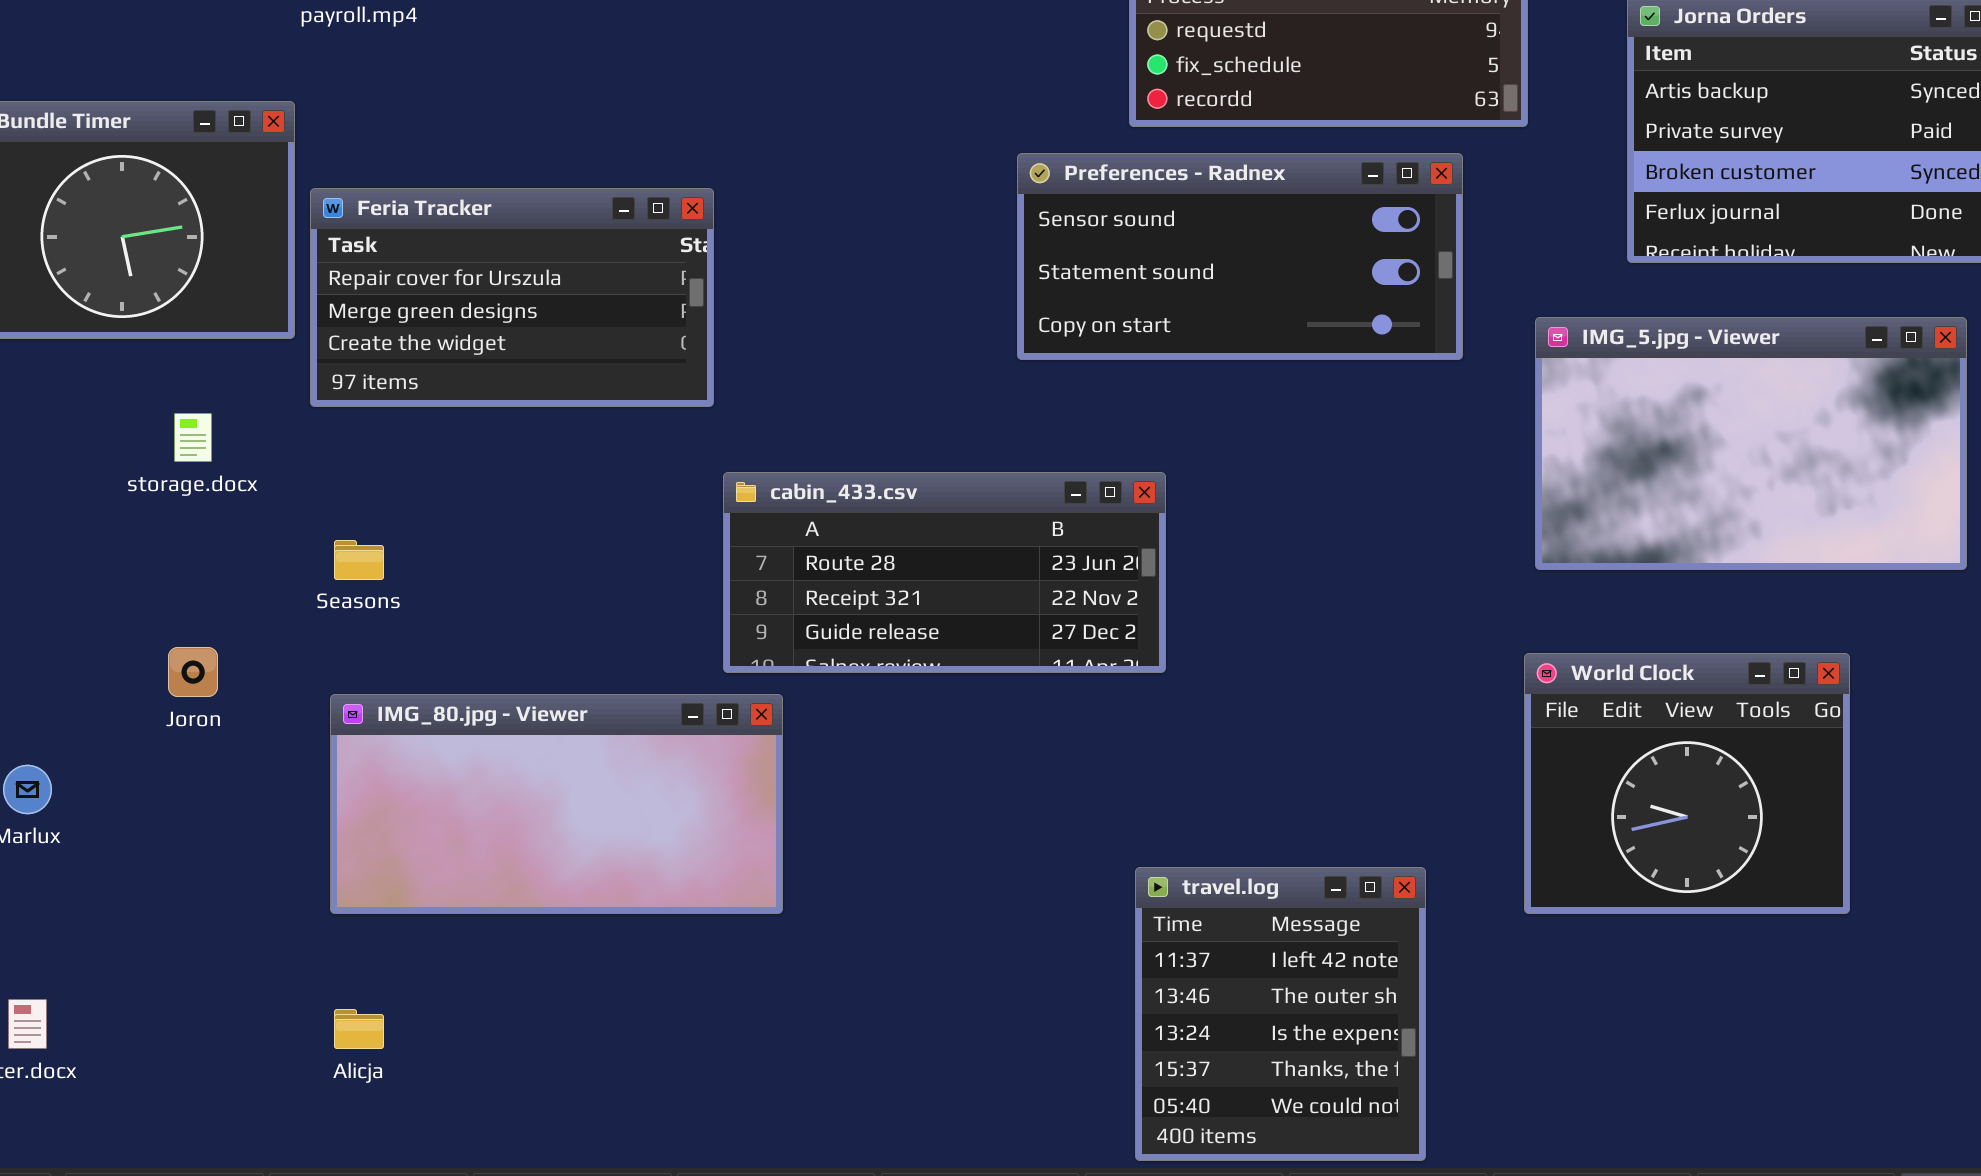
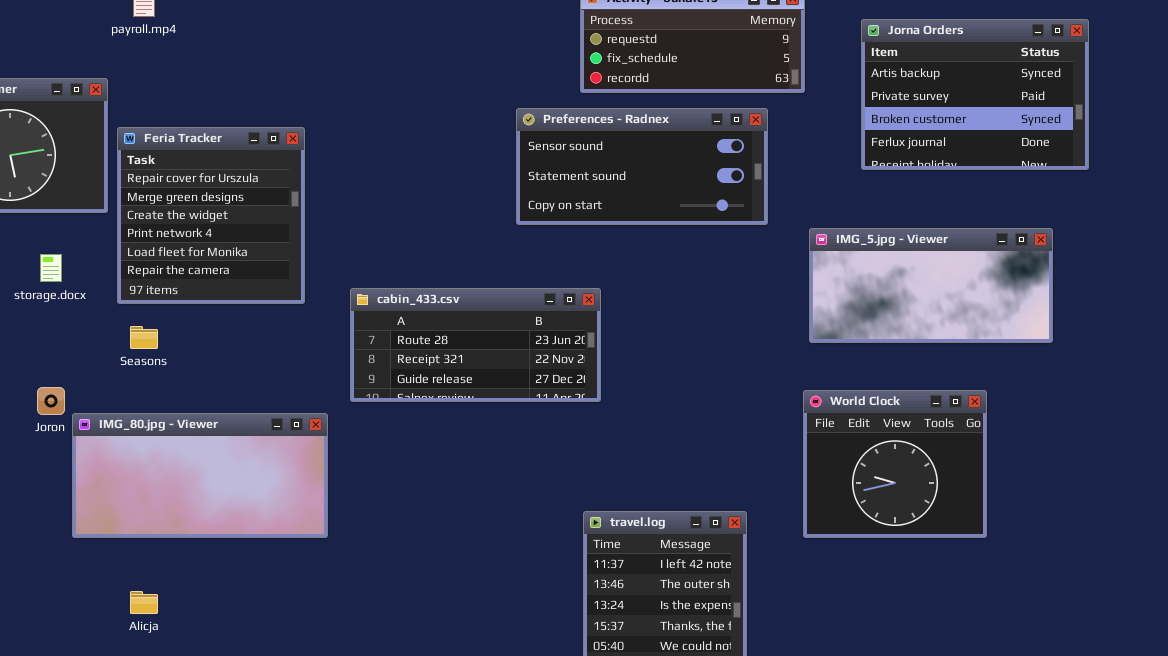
Feria Tracker: [310,188,714,407] -> [117,127,305,304], resized
IMG_5.jpg - Viewer: [1535,317,1967,570] -> [809,228,1053,343], resized
IMG_80.jpg - Viewer: [330,694,783,914] -> [72,413,328,538], moved

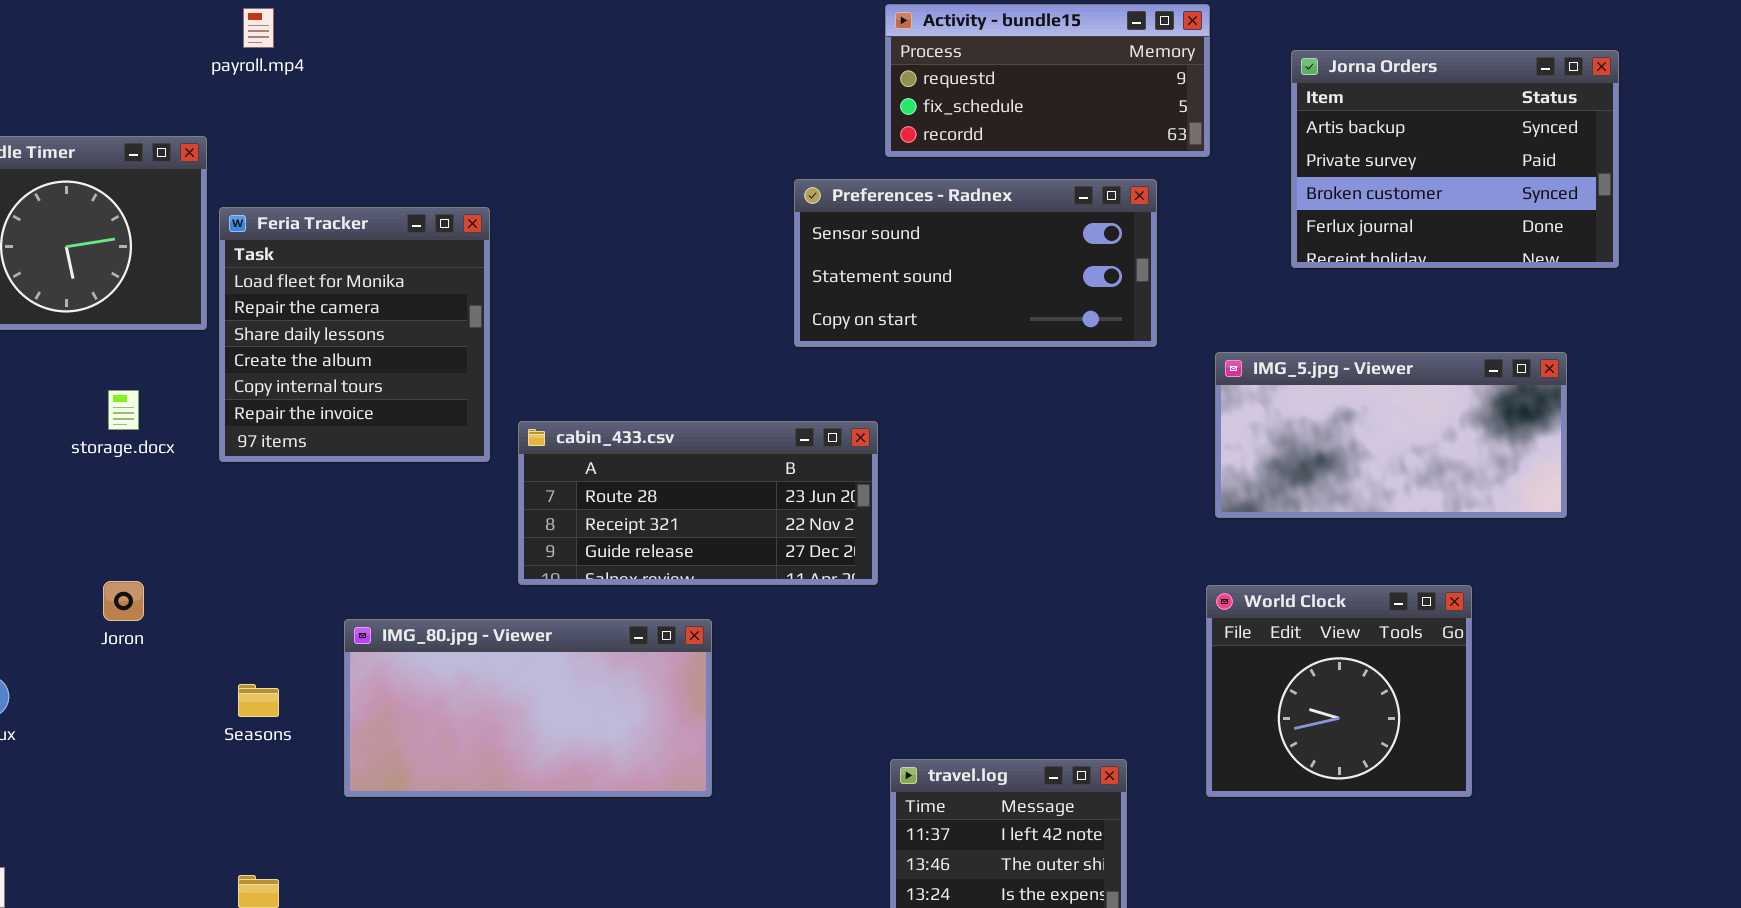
Feria Tracker: [117,127,305,304] -> [219,207,490,462], scrolled down 4 rows
cabin_433.csv: [350,288,601,402] -> [518,421,878,585], moved
Seasons: [130,326,158,349] -> [238,684,279,717], moved
IMG_80.jpg - Viewer: [72,413,328,538] -> [344,619,712,797], moved

